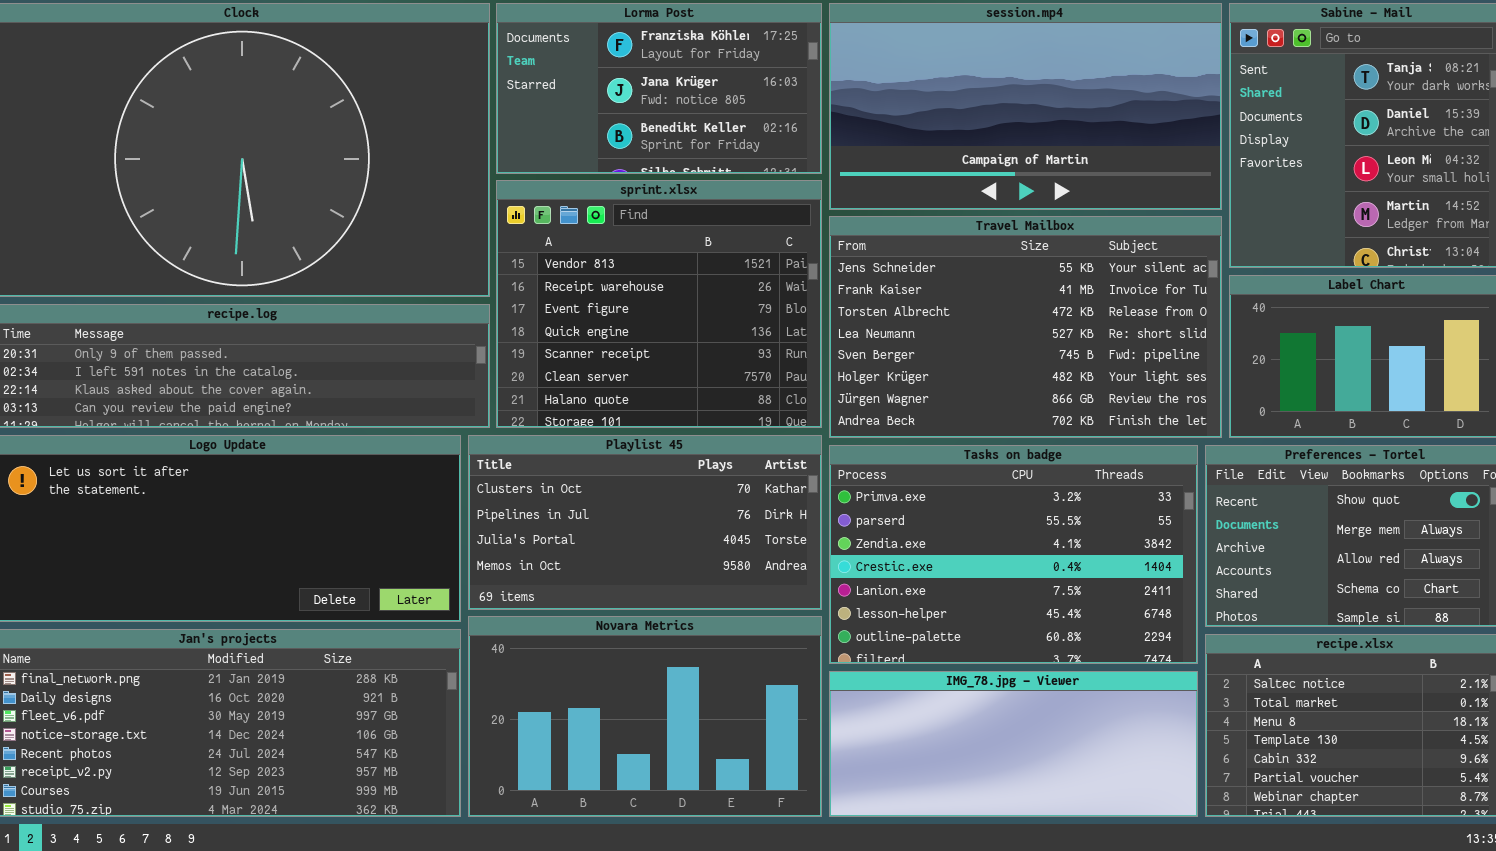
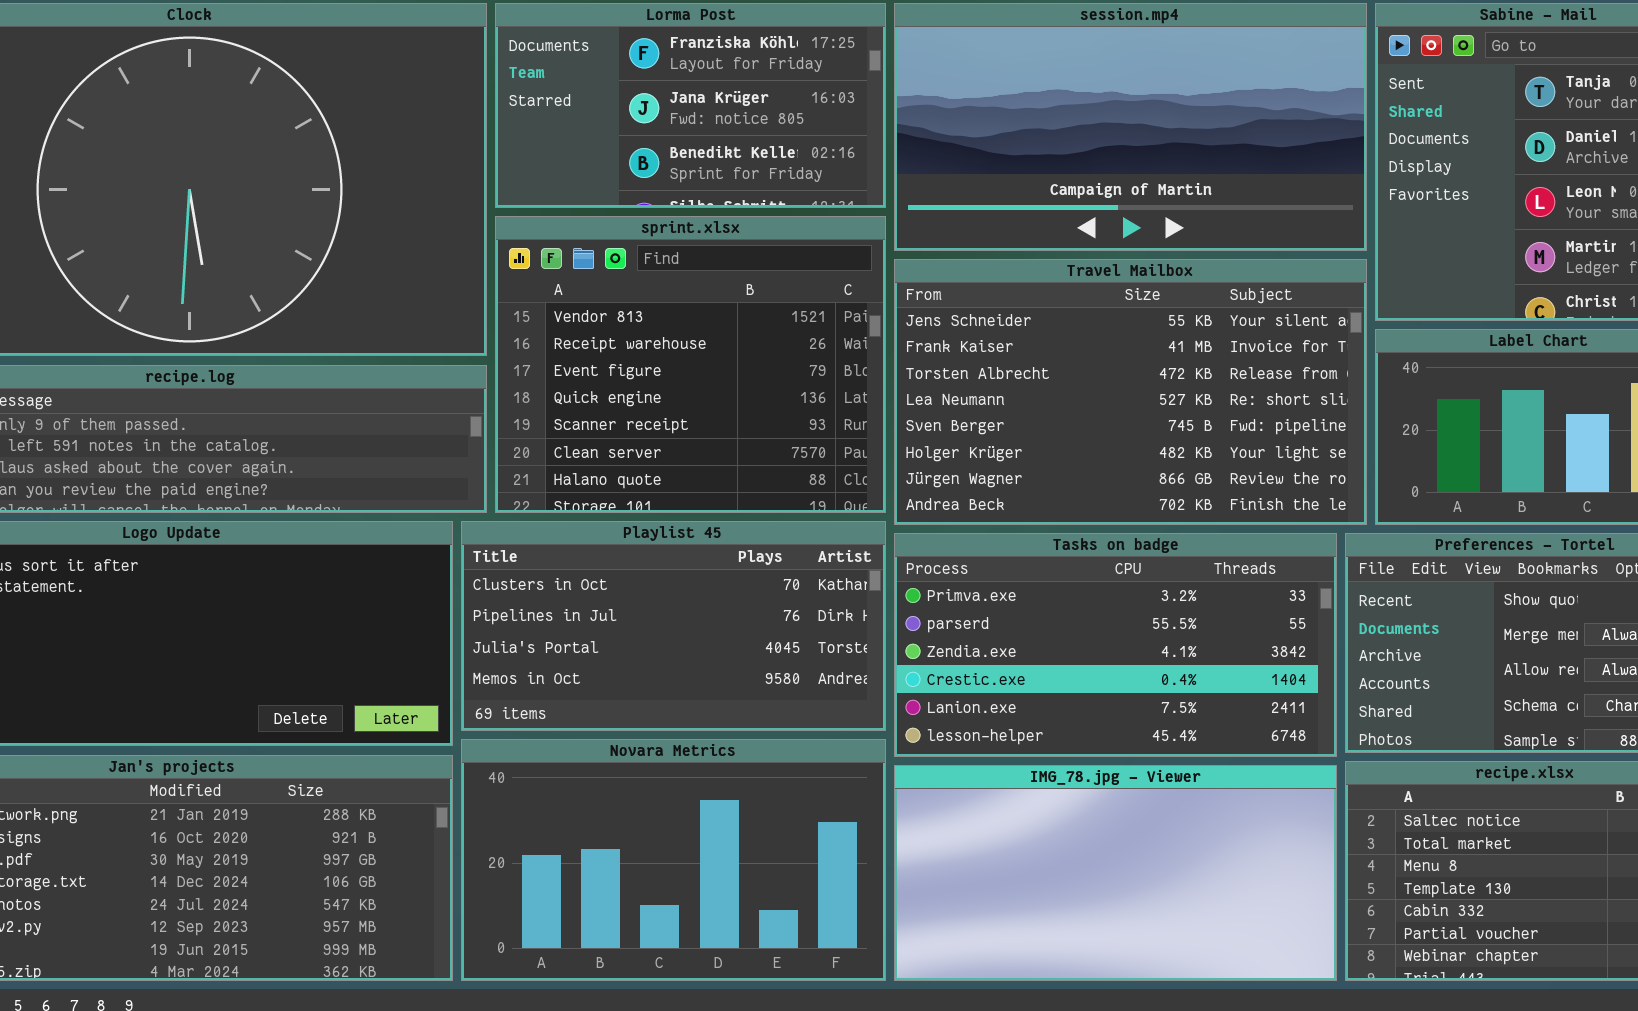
Tasks on badge: [829,445,1198,664] -> [894,533,1337,757], resized
IMG_78.jpg - Viewer: [829,671,1198,817] -> [894,765,1337,981], resized

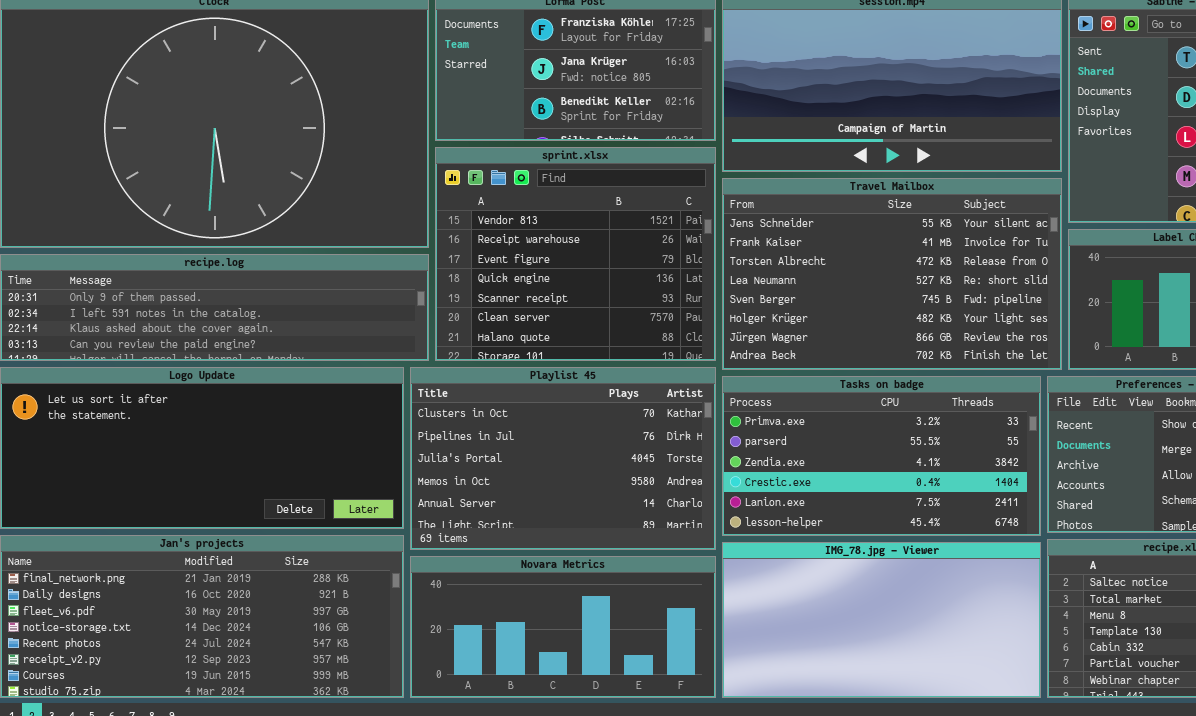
Playlist 45: [461,521,886,731] -> [410,367,716,550], resized
Novara Metrics: [461,739,886,981] -> [410,556,716,698], resized

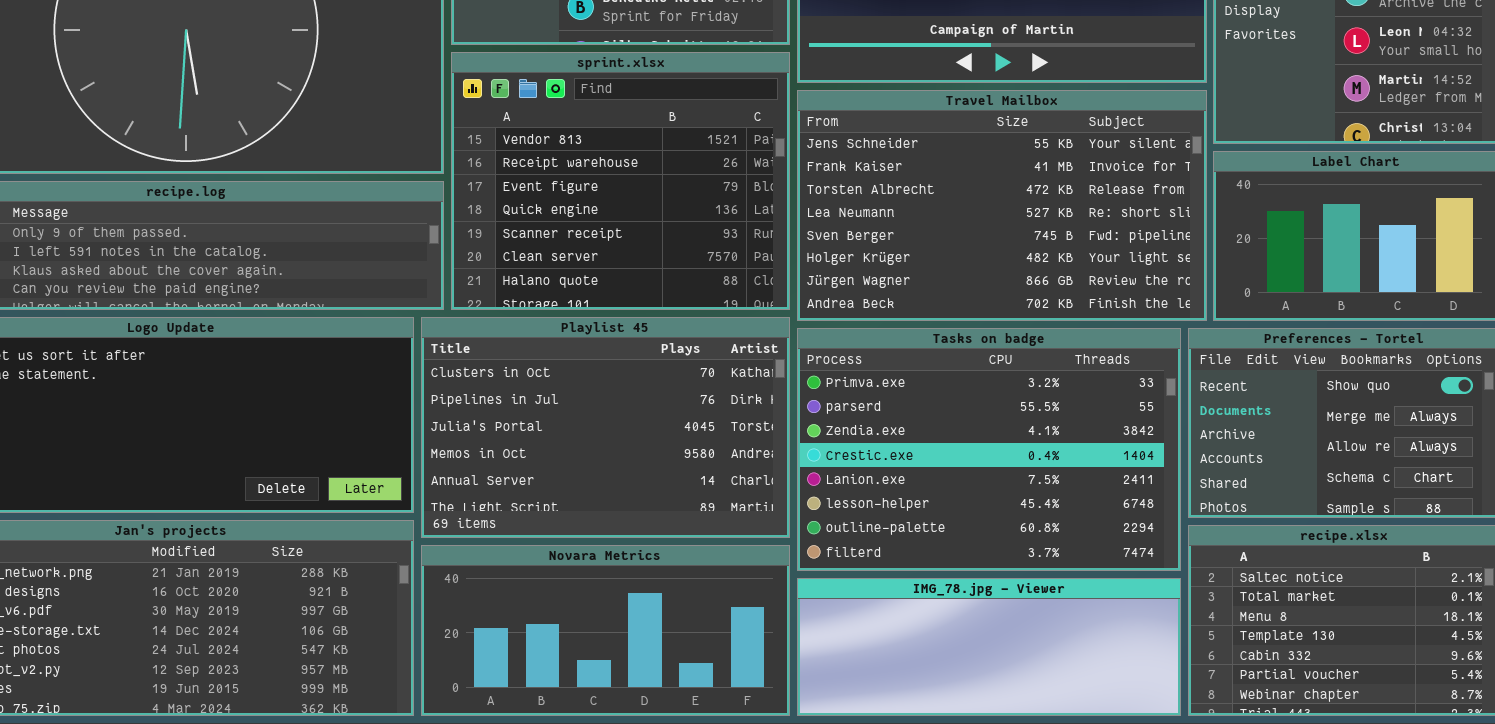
Tasks on badge: [722,376,1041,536] -> [797,328,1181,571], resized
IMG_78.jpg - Viewer: [722,542,1041,698] -> [797,578,1181,716], resized

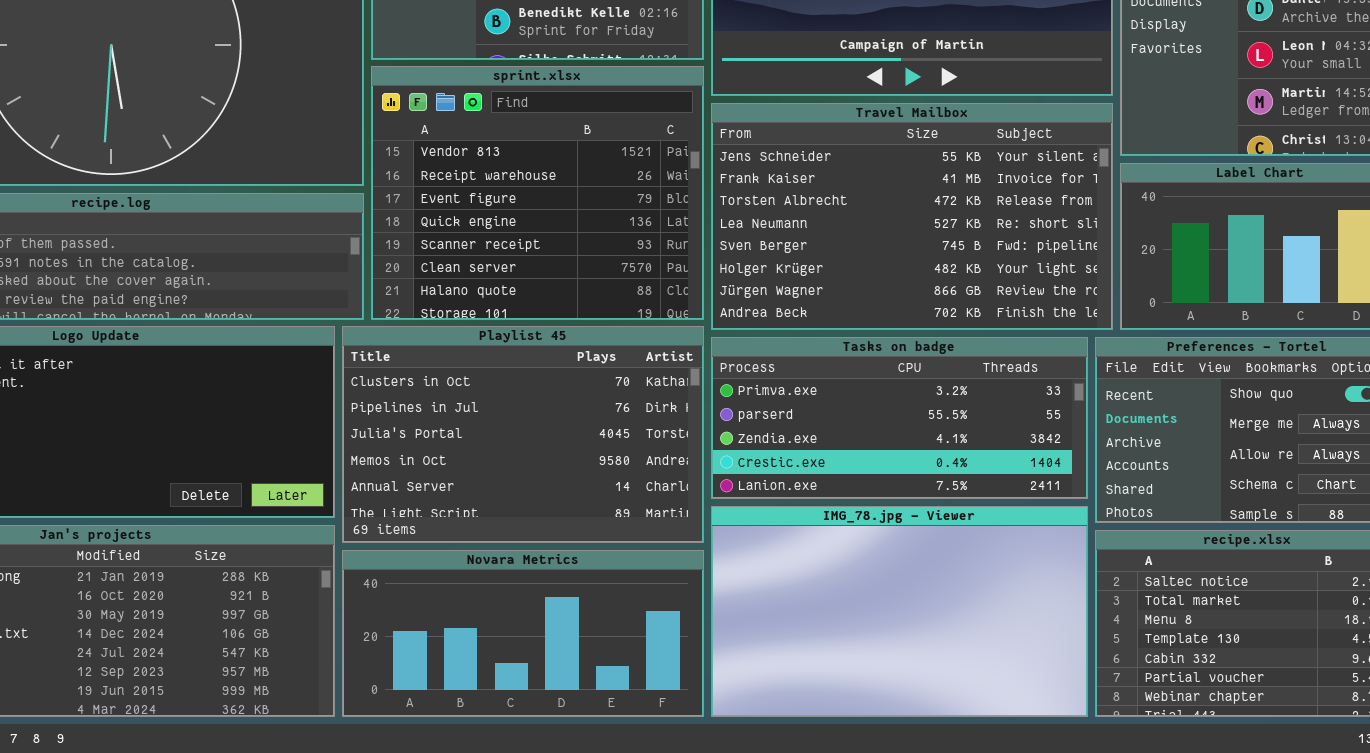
Tasks on badge: [797,328,1181,571] -> [711,337,1088,499], resized
IMG_78.jpg - Viewer: [797,578,1181,716] -> [711,506,1088,717], resized

